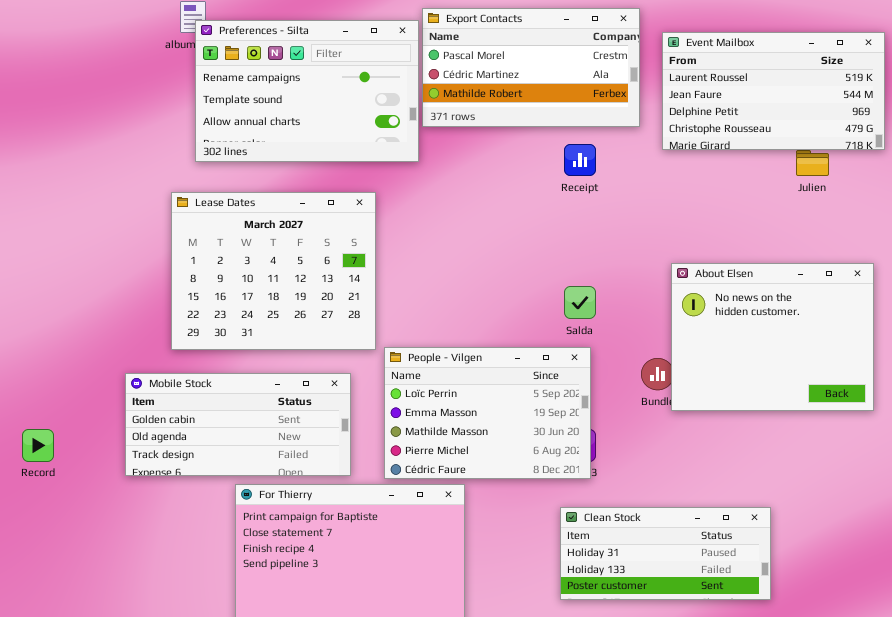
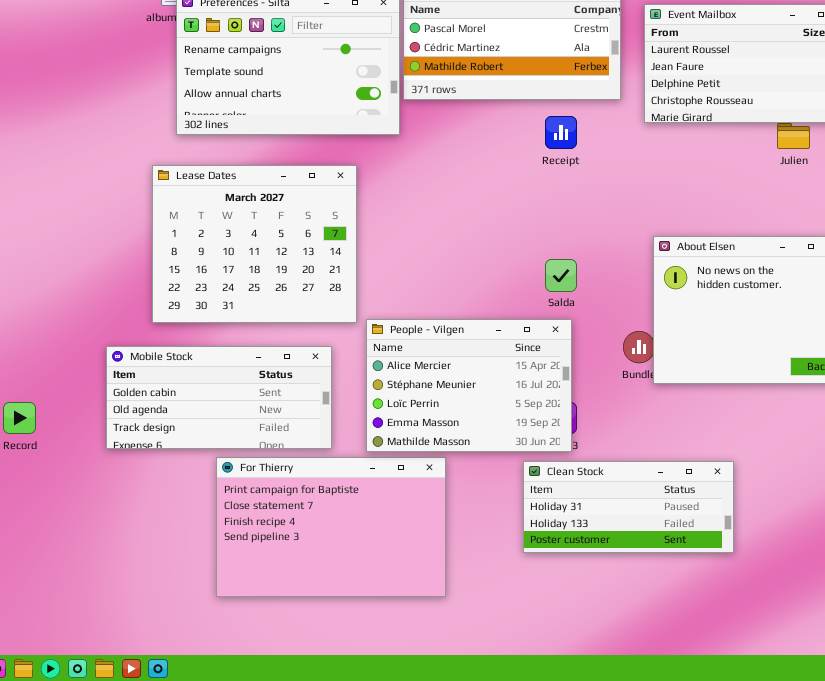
People - Vilgen: [384,347,591,479] -> [366,319,572,452], scrolled up 2 rows
Clean Stock: [560,507,771,600] -> [523,461,734,553], moved

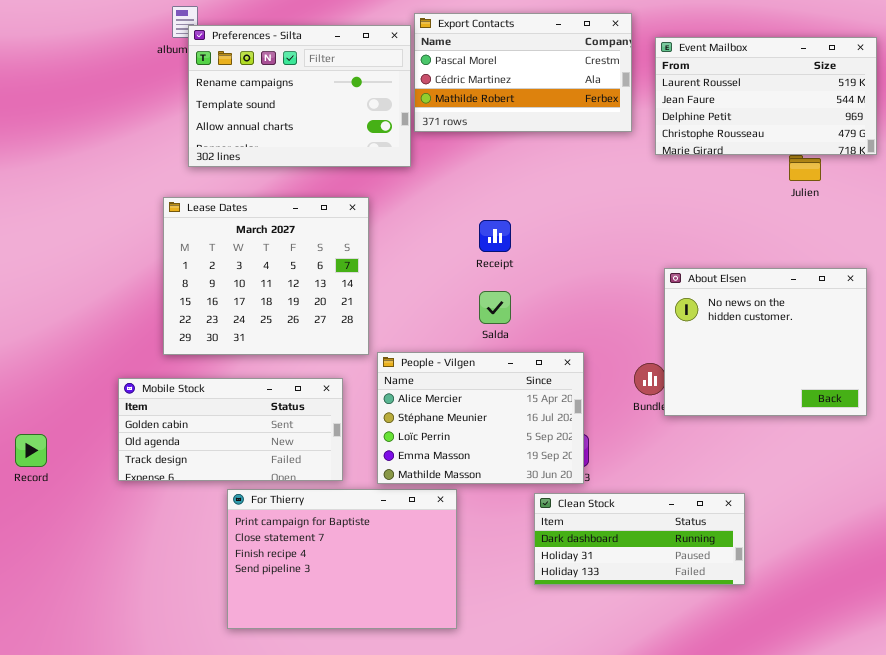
Receipt: [545,116,577,149] -> [479,220,511,252], moved
Salda: [545,259,577,292] -> [479,291,511,324], moved
Clean Stock: [523,461,734,553] -> [534,493,745,585], scrolled up 1 row

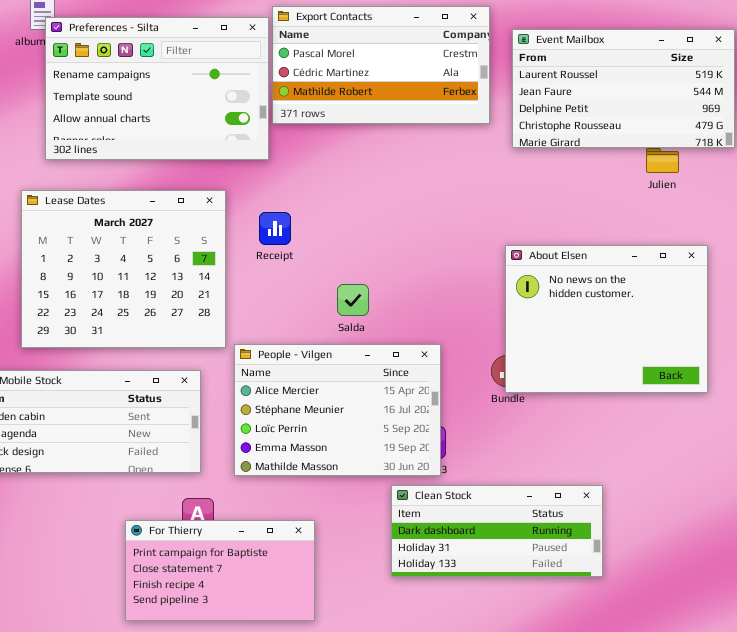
Receipt: [479,220,511,252] -> [259,212,291,245], moved
About Elsen: [664,268,867,416] -> [505,245,708,393], moved
For Thierry: [227,489,457,629] -> [125,520,315,621], resized

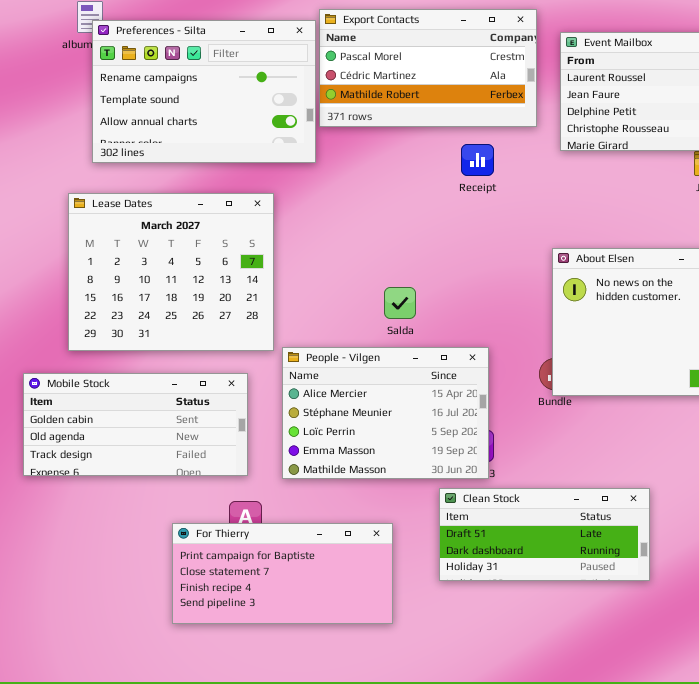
Receipt: [259,212,291,245] -> [461,144,494,176], moved
Clean Stock: [391,485,603,577] -> [439,488,650,581], scrolled up 1 row
For Thierry: [125,520,315,621] -> [172,523,393,624], resized

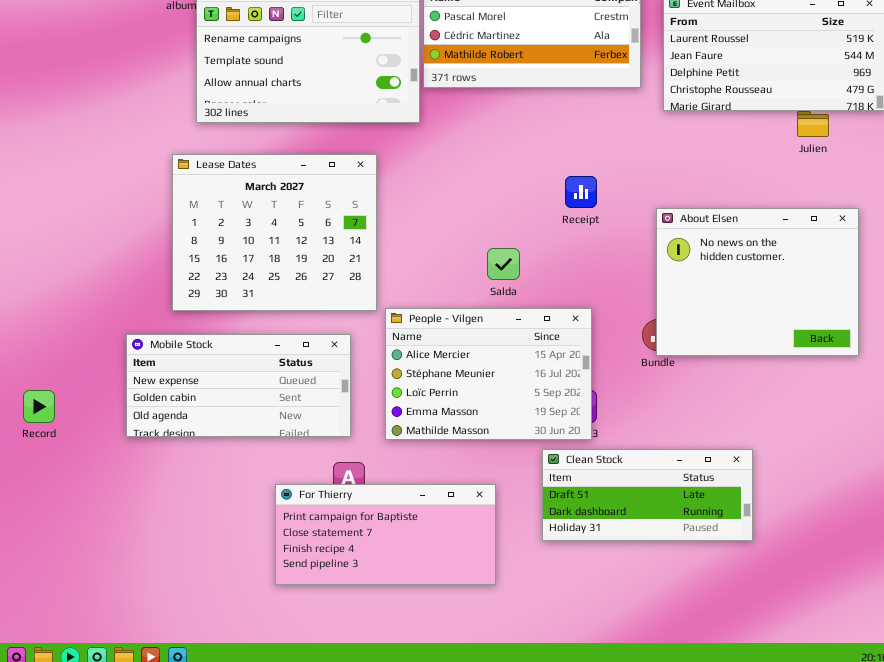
Receipt: [461,144,494,176] -> [565,176,597,208], moved
Mobile Stock: [23,373,248,476] -> [126,334,351,437], scrolled up 1 row

